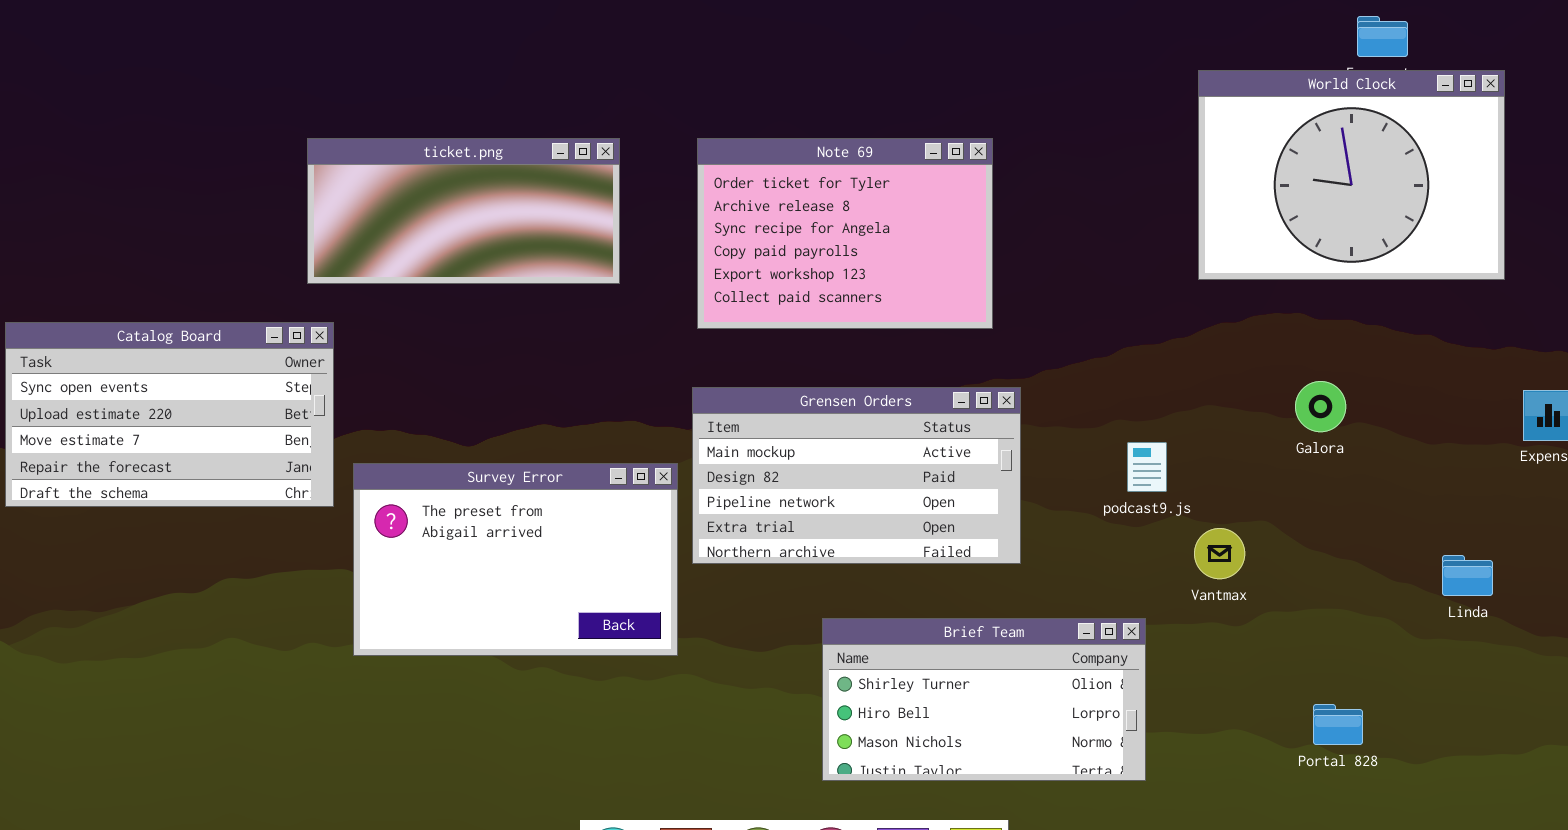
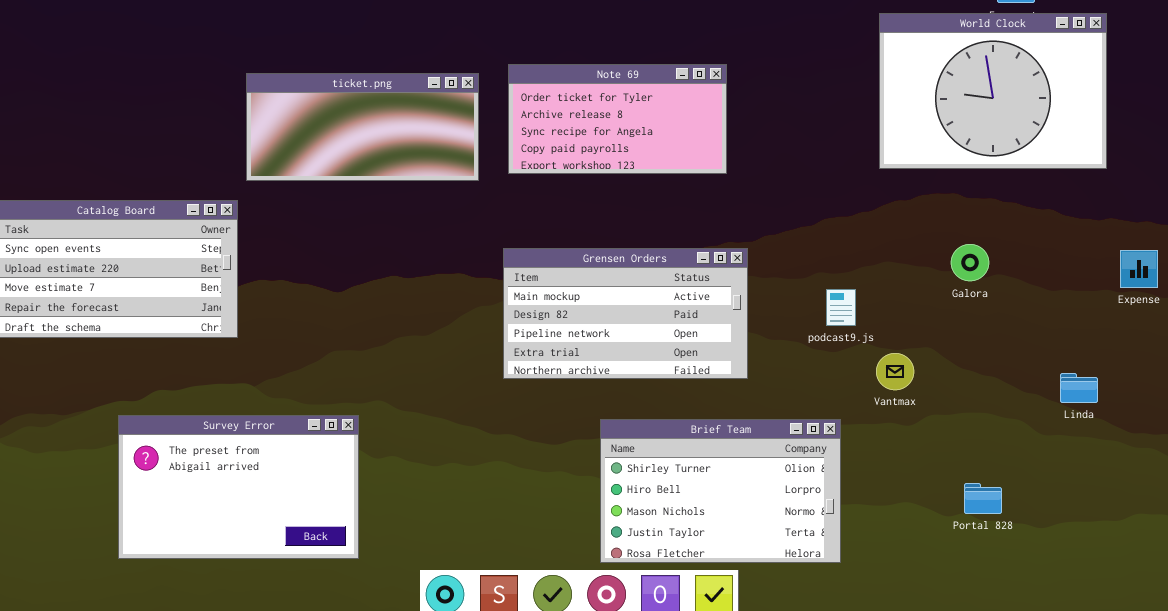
ticket.png: [307,138,620,284] -> [246,73,479,181], moved
Note 69: [697,138,993,329] -> [508,64,727,174], resized
Survey Error: [353,463,678,656] -> [118,415,359,559], moved
Brief Team: [822,618,1146,781] -> [600,419,841,563], resized

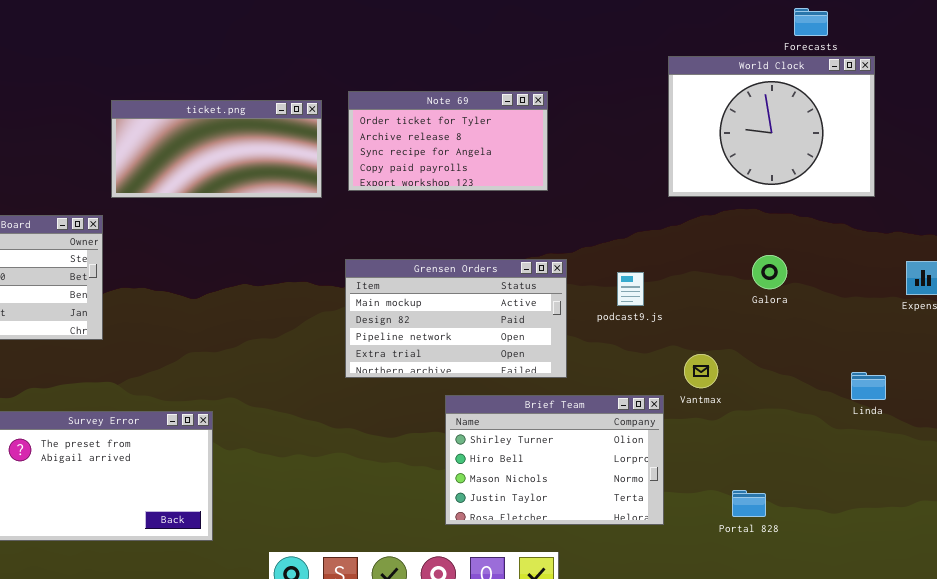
World Clock: [879,13,1107,169] -> [668,56,875,197], moved
podcast9.js: [826,289,856,326] -> [617,272,644,306], moved
Brief Team: [600,419,841,563] -> [445,395,664,525], moved
Portal 828: [964,483,1002,514] -> [732,490,766,517], moved

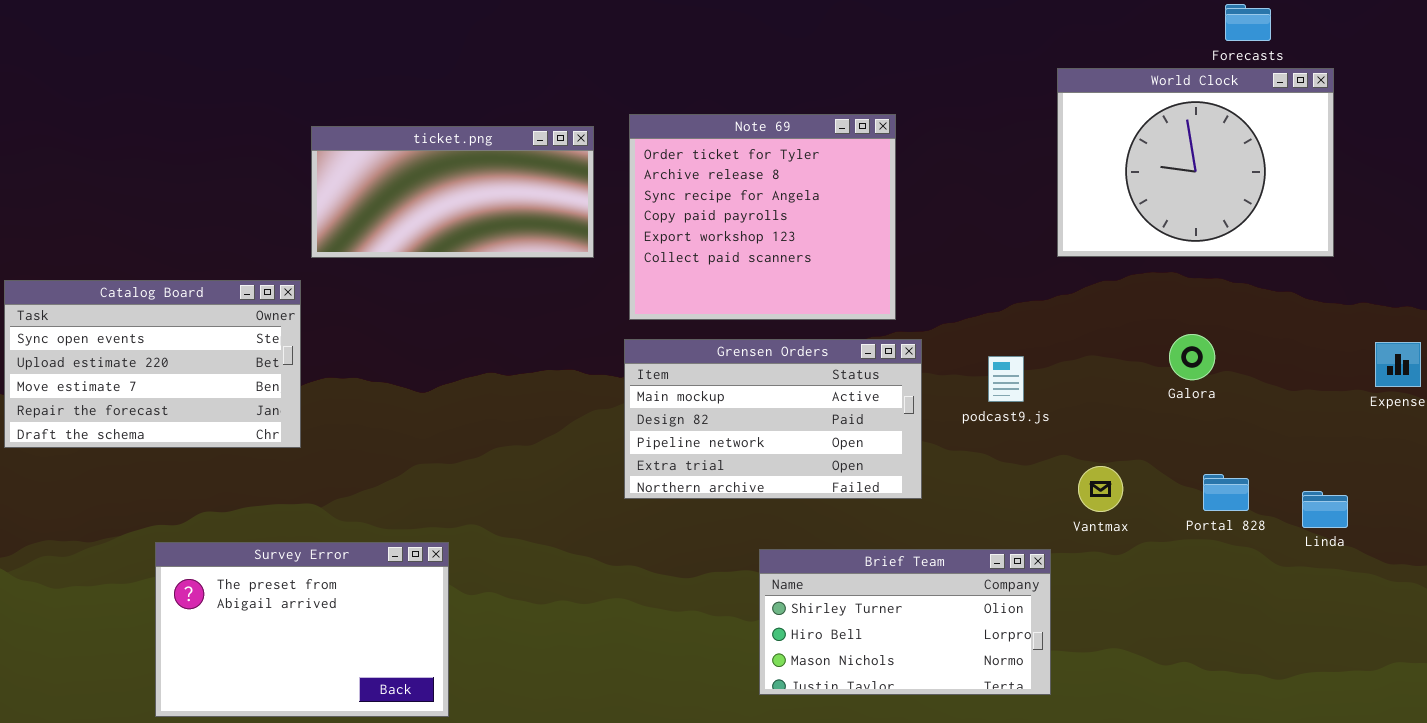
Note 69: [348,91,548,191] -> [629,114,896,320], resized
Brief Team: [445,395,664,525] -> [759,549,1051,695], resized
Portal 828: [732,490,766,517] -> [1203,474,1249,511], moved

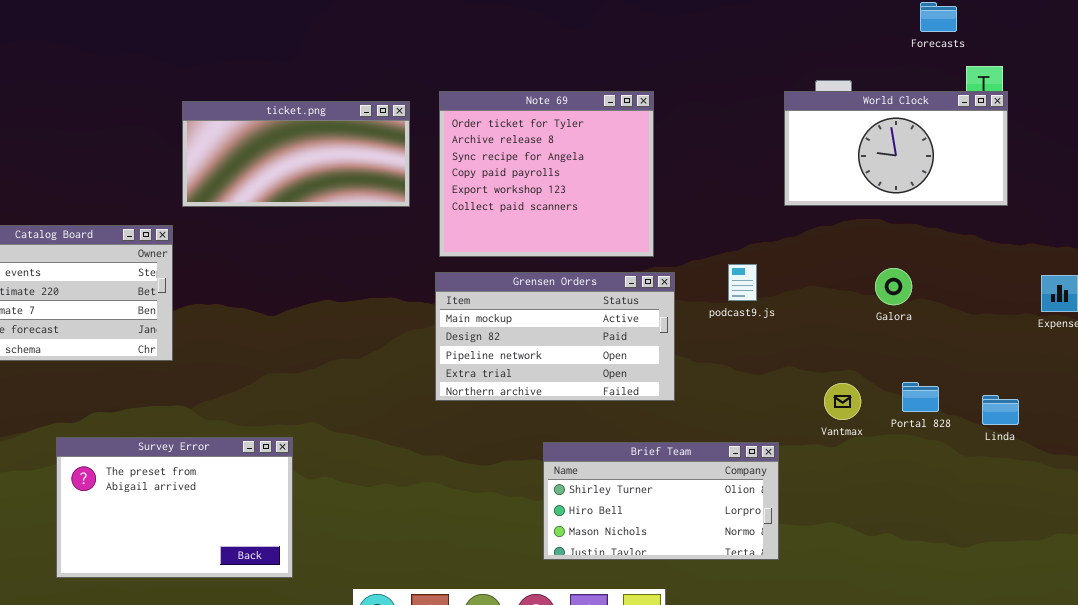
World Clock: [1057,68,1334,257] -> [784,91,1008,206], resized
podcast9.js: [988,356,1024,402] -> [728,264,757,301], moved
Vantmax: [1078,466,1123,512] -> [824,383,861,420], moved

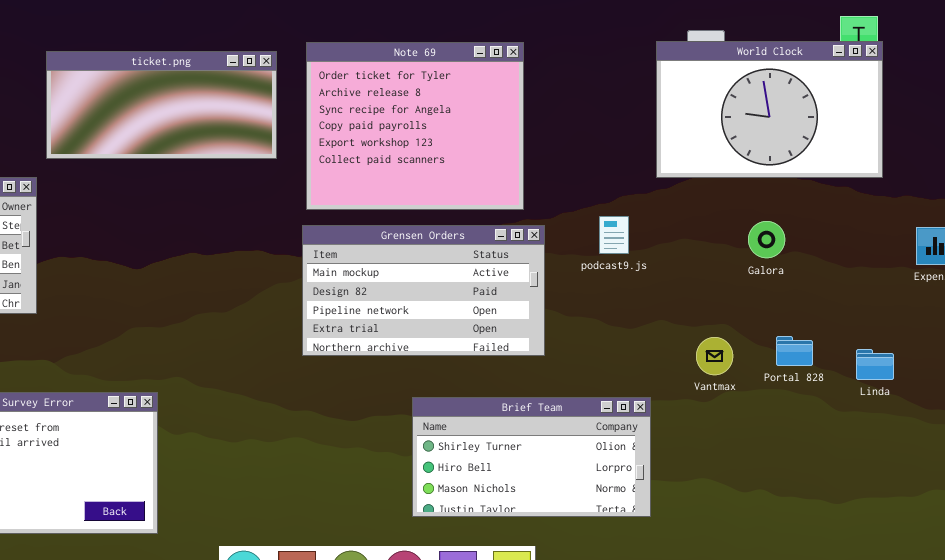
World Clock: [784,91,1008,206] -> [656,41,883,178], resized

